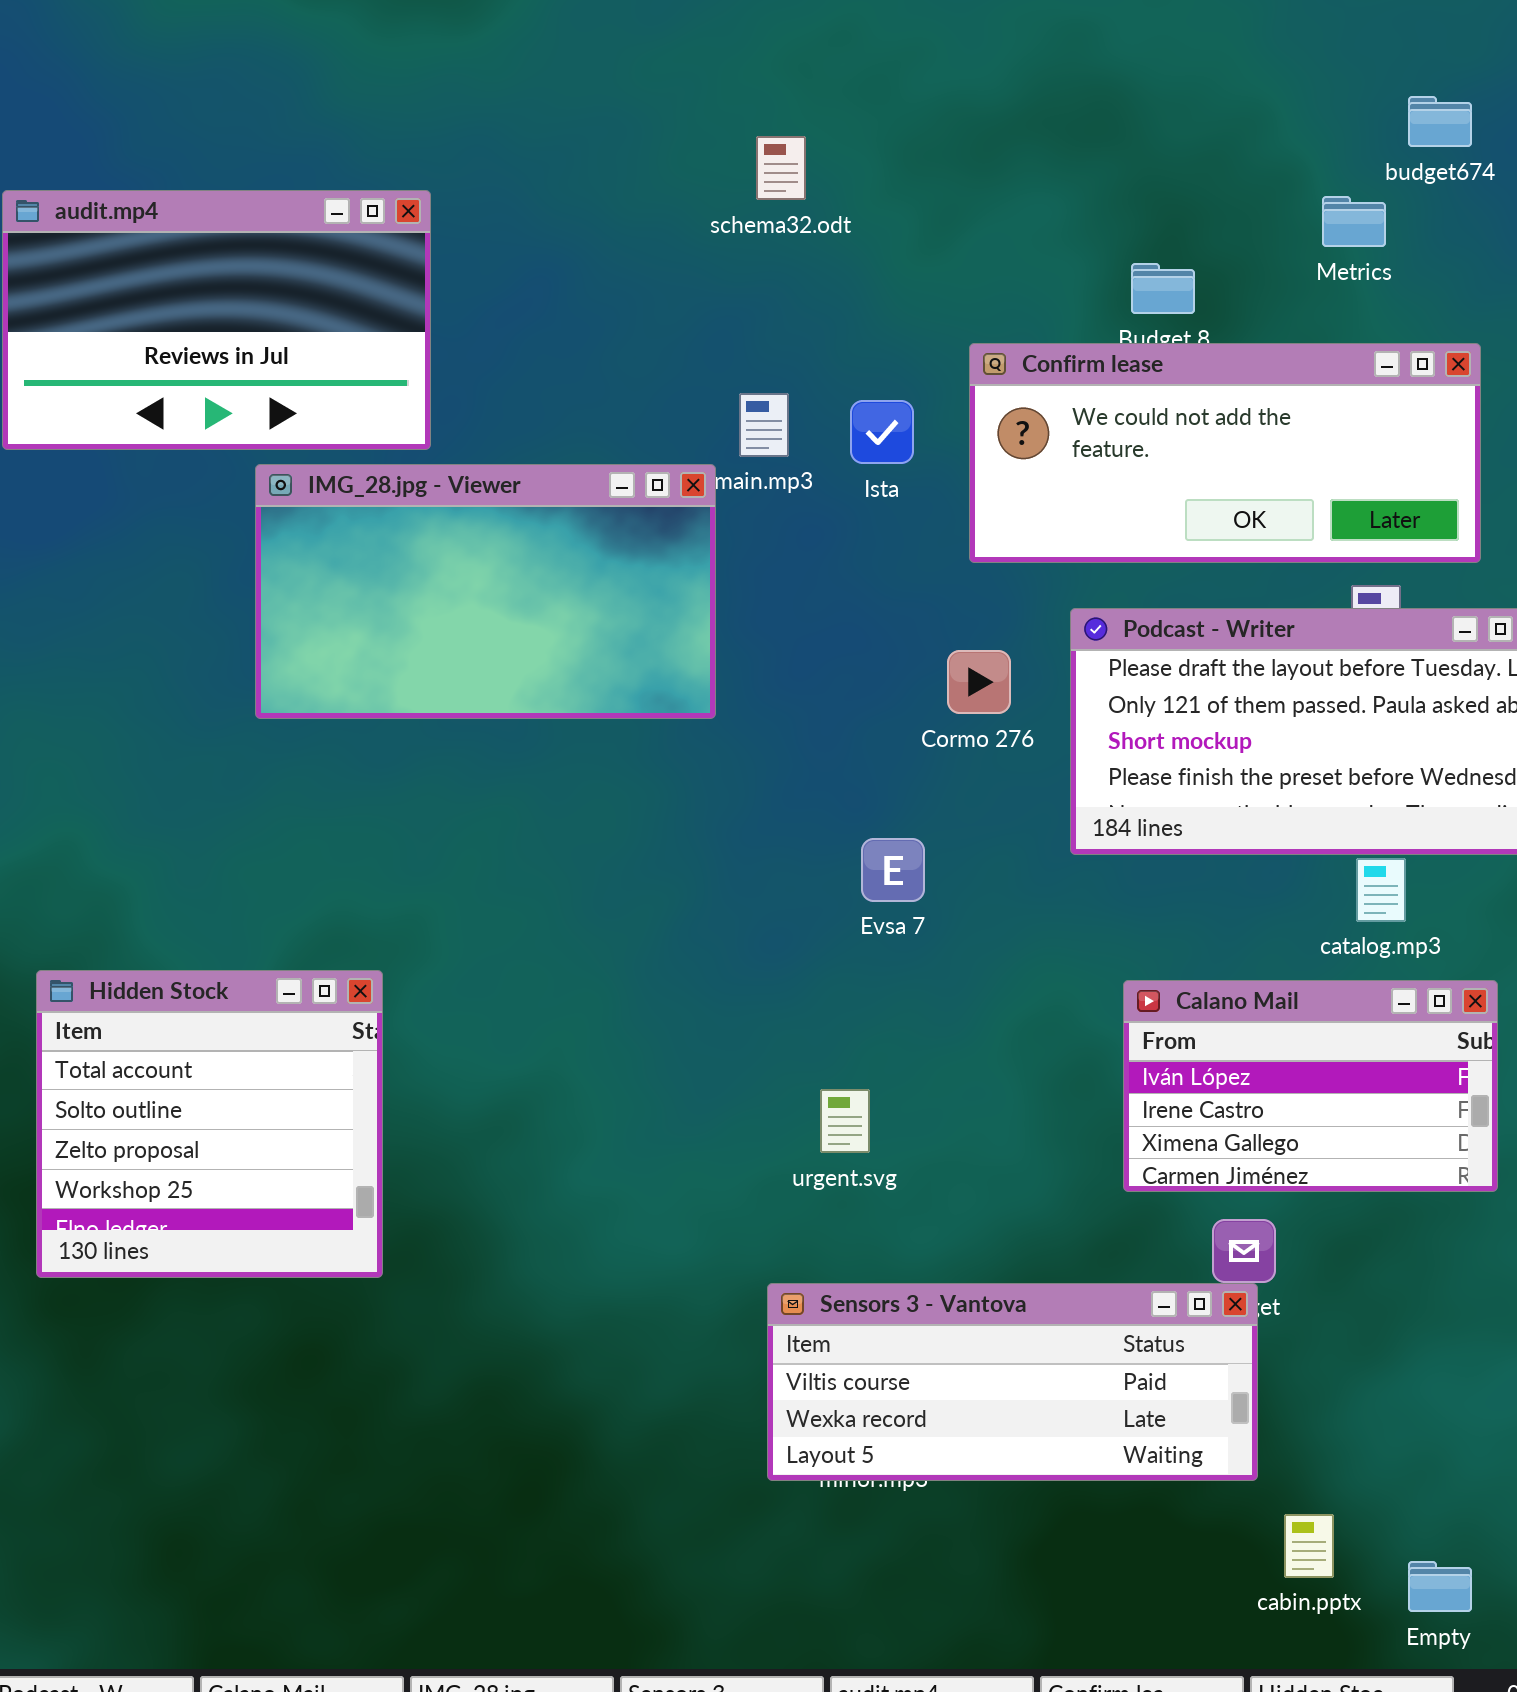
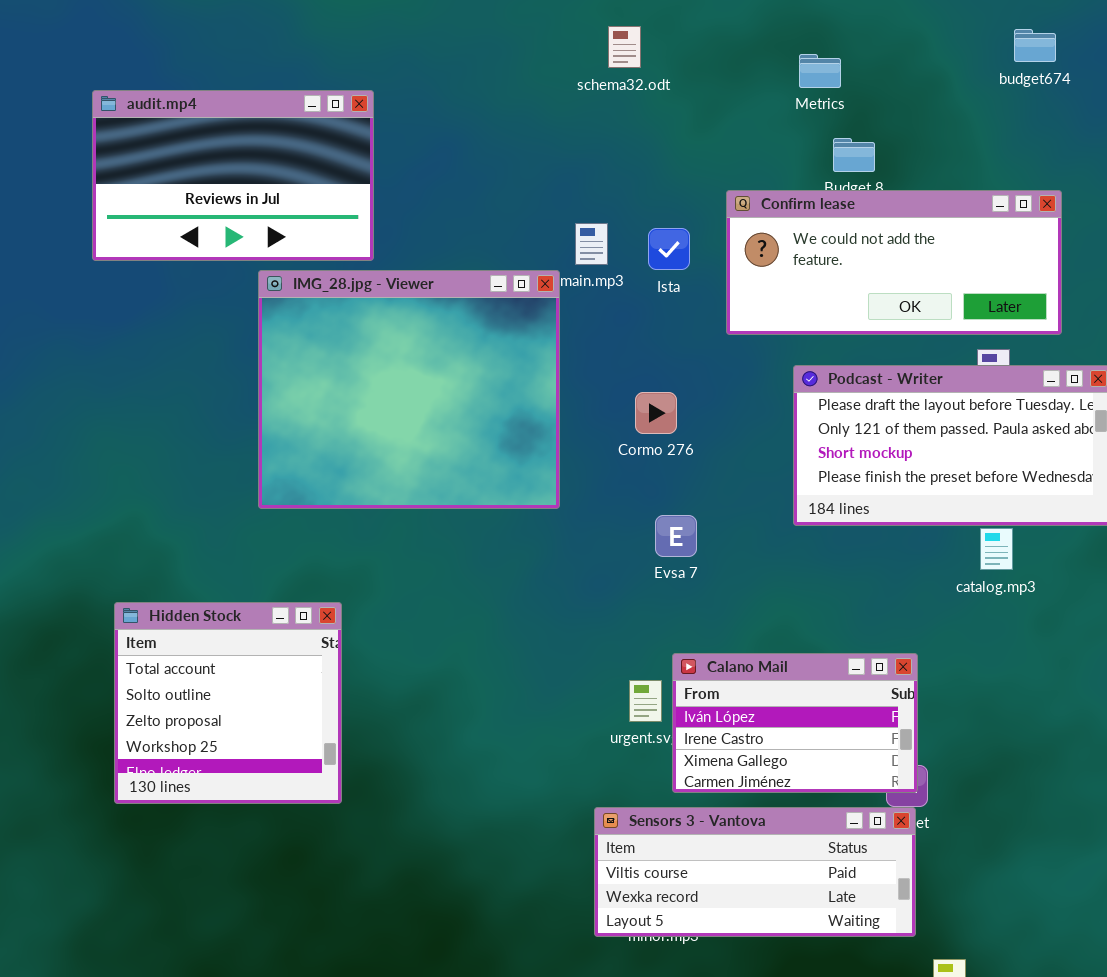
schema32.odt: [756,136,806,200] -> [608,26,641,68], moved
Metrics: [1322,196,1386,247] -> [799,54,841,88], moved
IMG_28.jpg - Viewer: [255,464,716,719] -> [258,270,560,509], resized
Cormo 276: [947,650,1011,714] -> [635,392,677,434], moved
Calano Mail: [1123,980,1498,1192] -> [672,653,918,793], moved

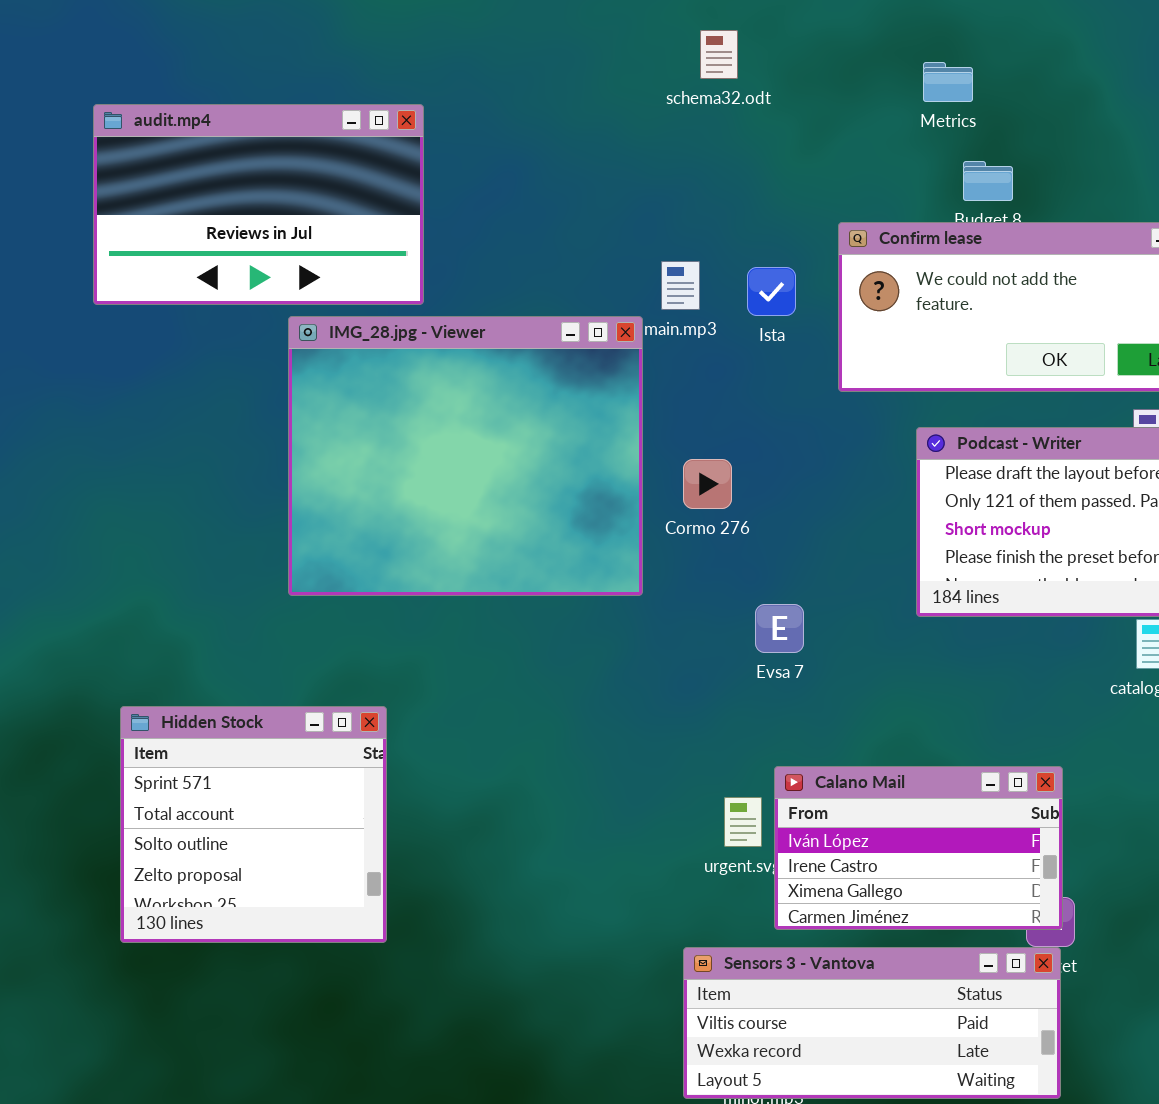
Cormo 276: [635,392,677,434] -> [683,459,732,509], moved
Hidden Stock: [114,602,342,804] -> [120,706,387,943], scrolled up 1 row

